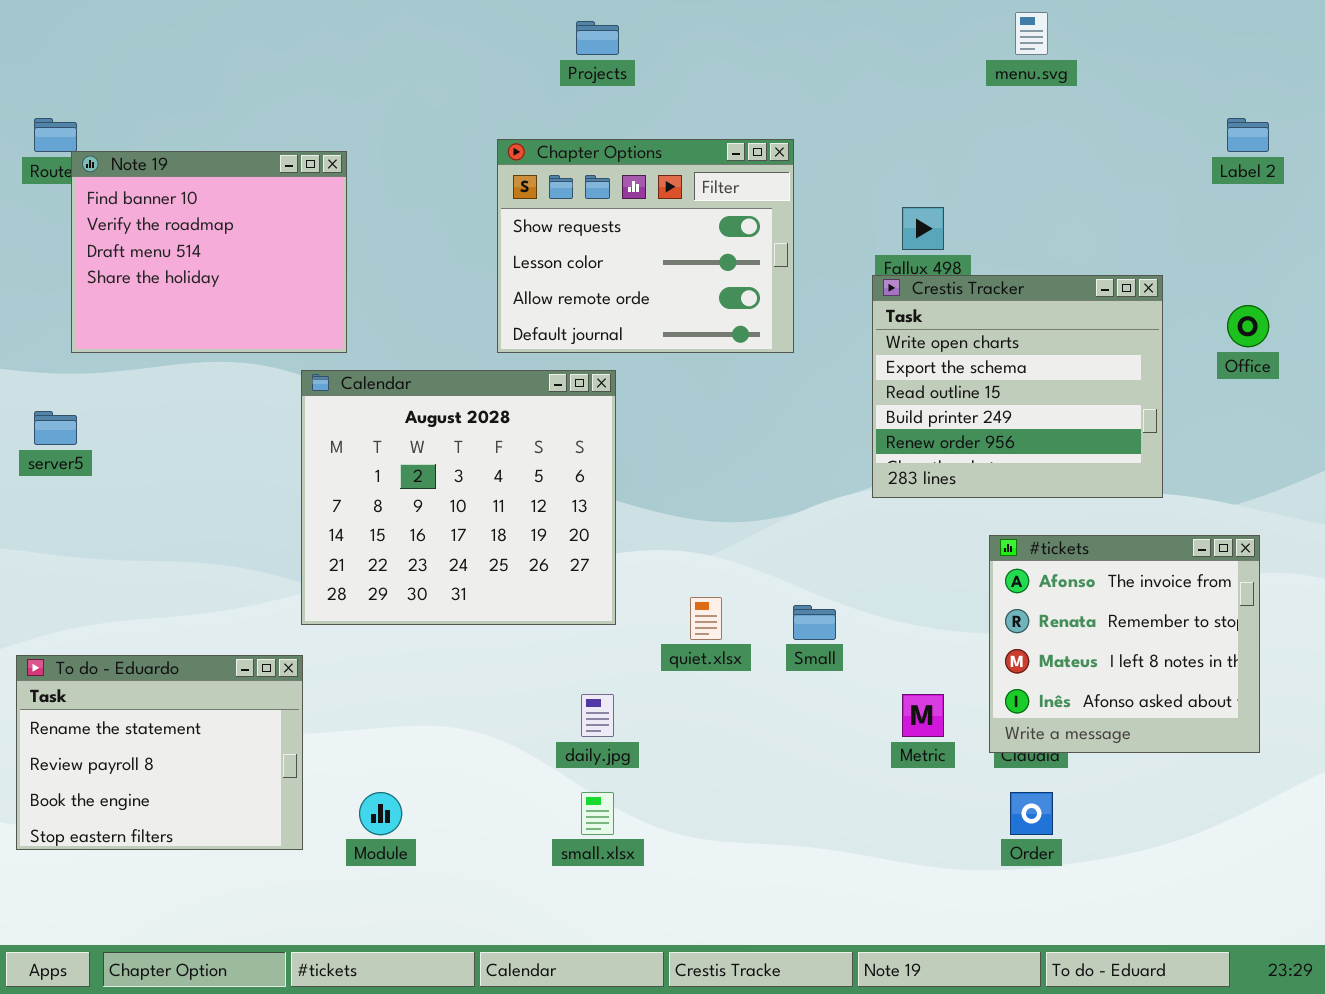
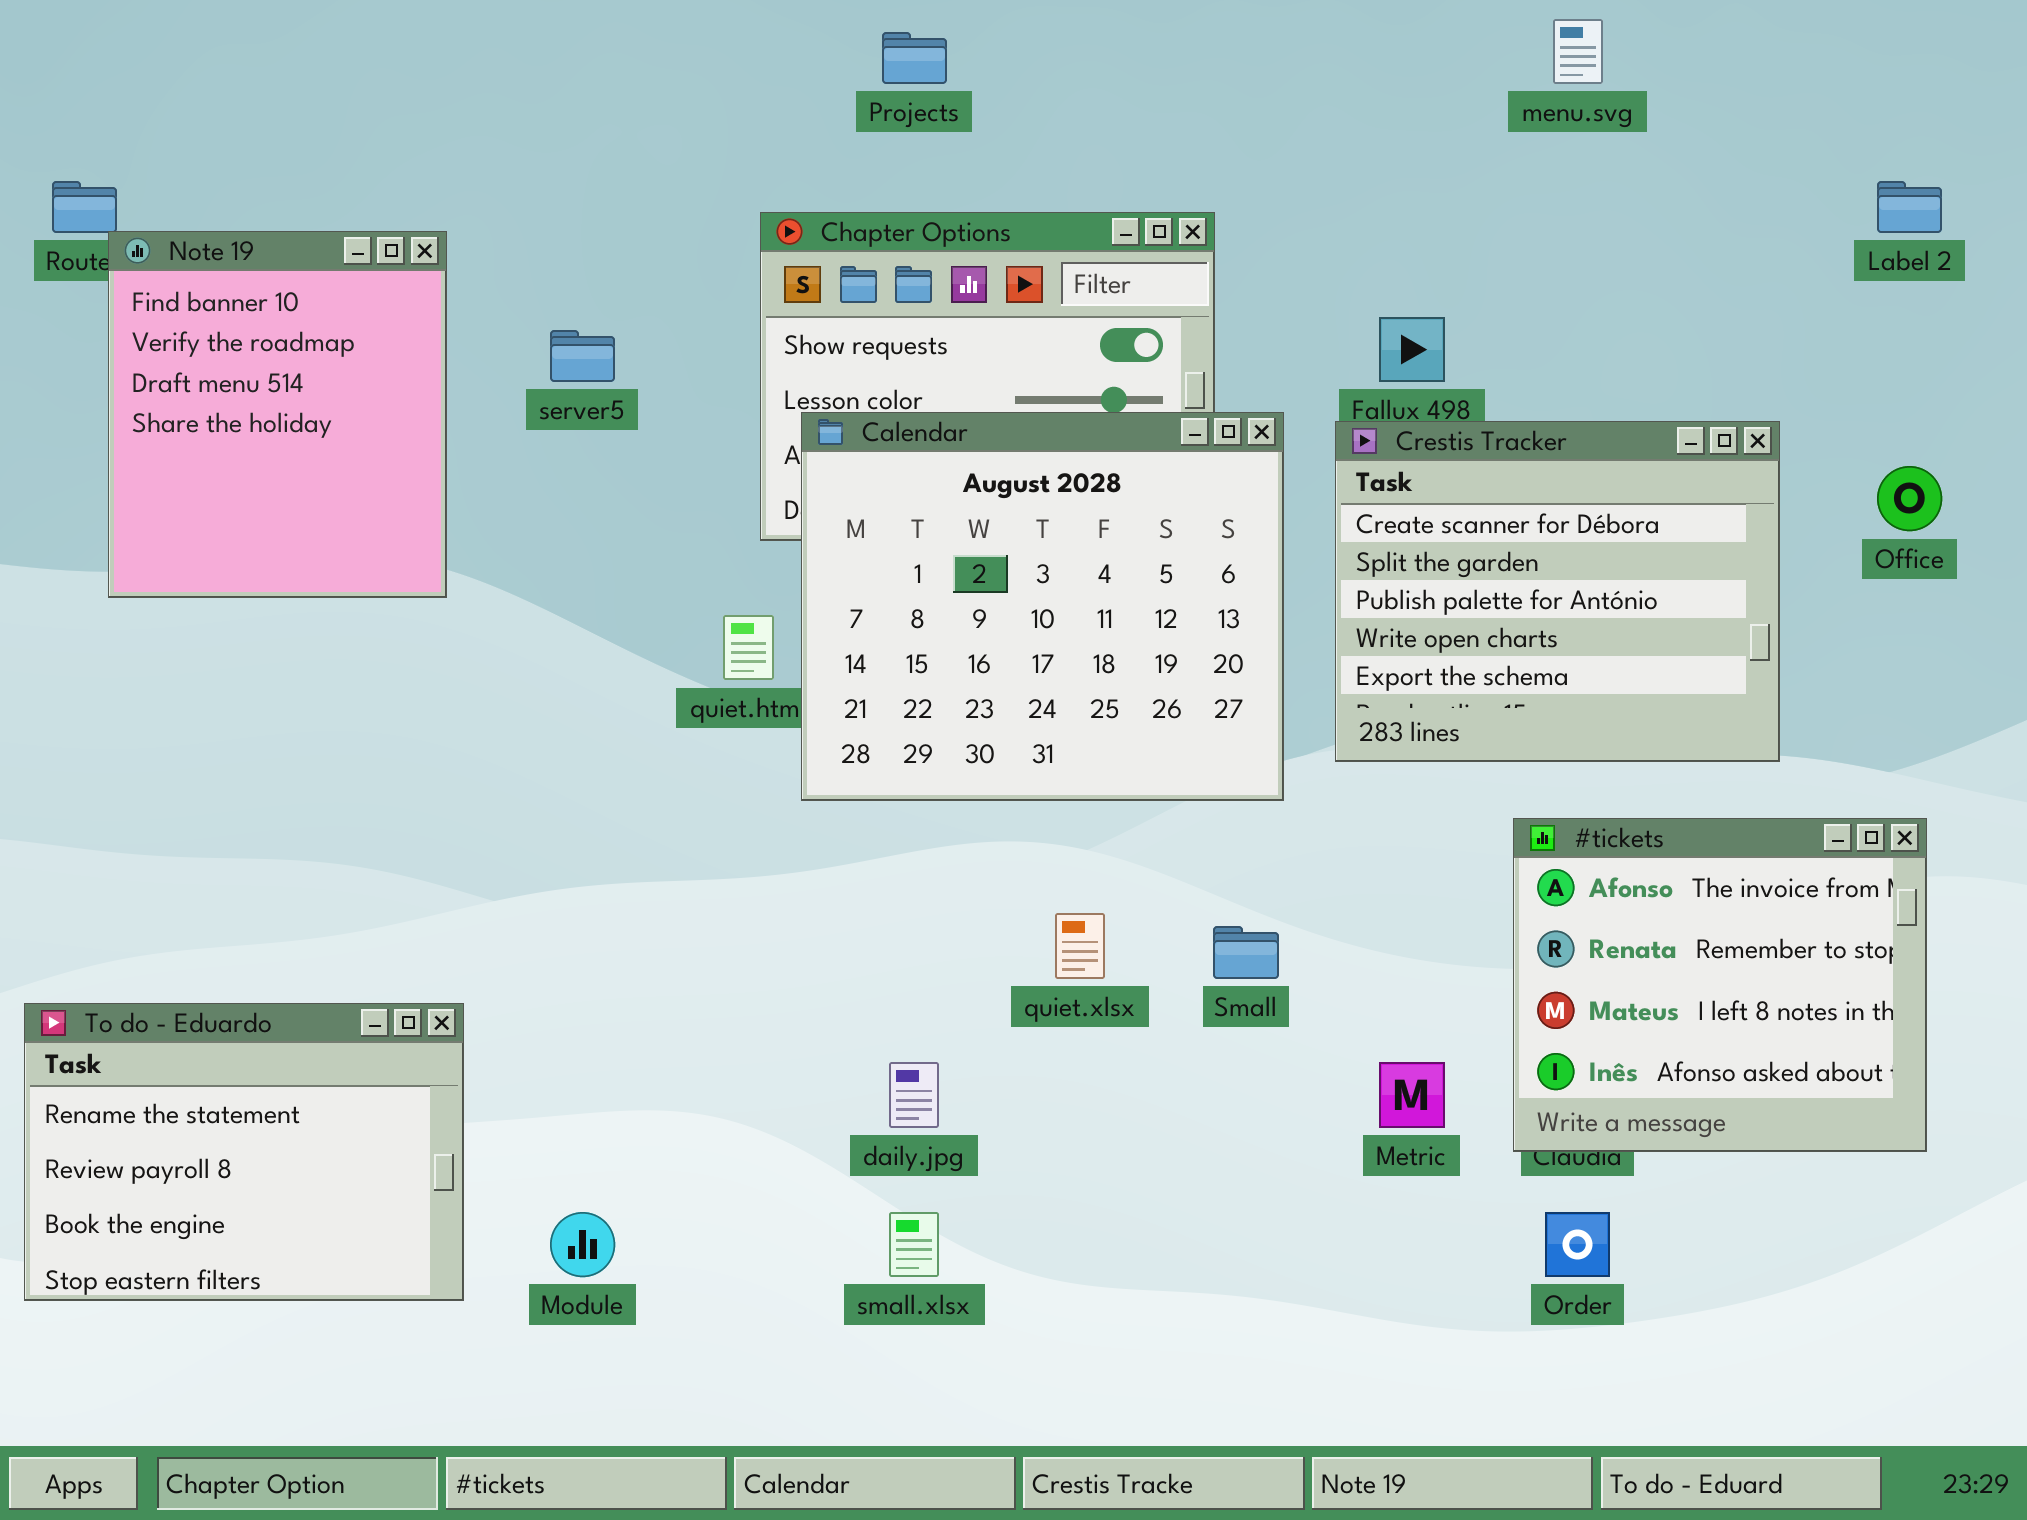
Note 19: [71,151,347,353] -> [108,231,447,598], resized
Crestis Tracker: [872,275,1163,498] -> [1335,421,1780,762], scrolled up 3 rows
Calendar: [301,370,616,625] -> [801,412,1284,801], moved
server5: [34,411,77,445] -> [550,330,615,382], moved

